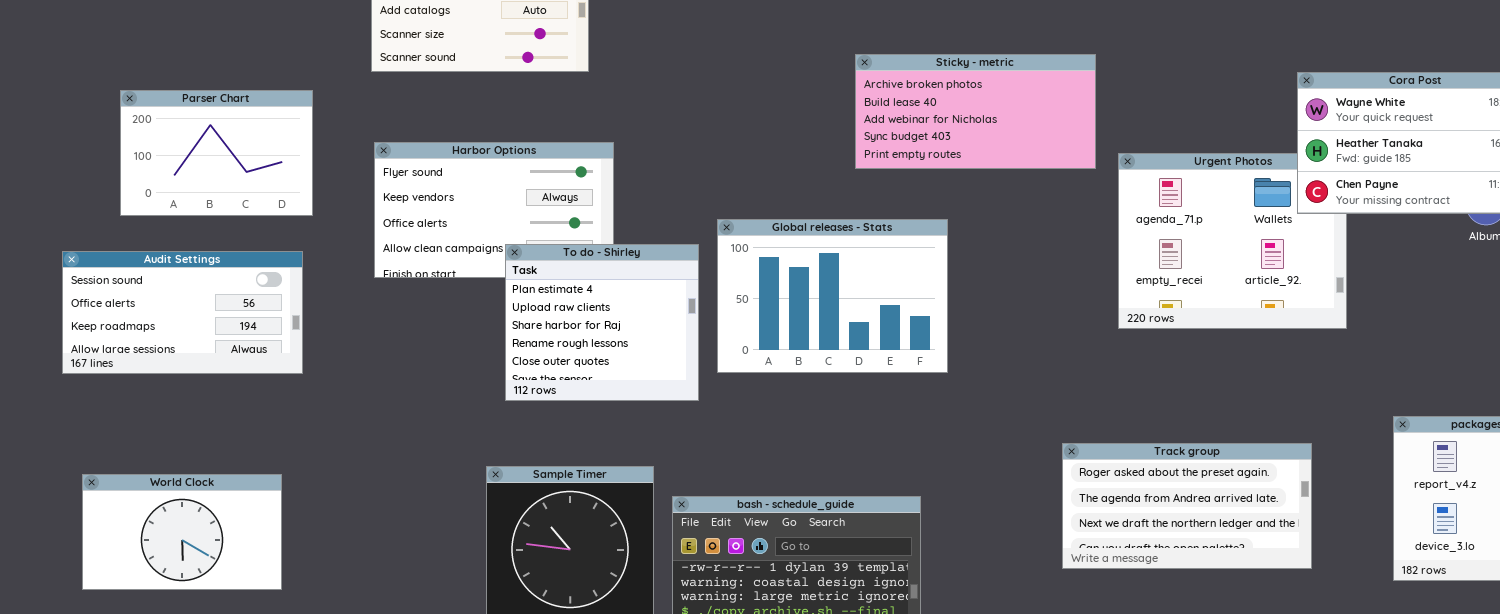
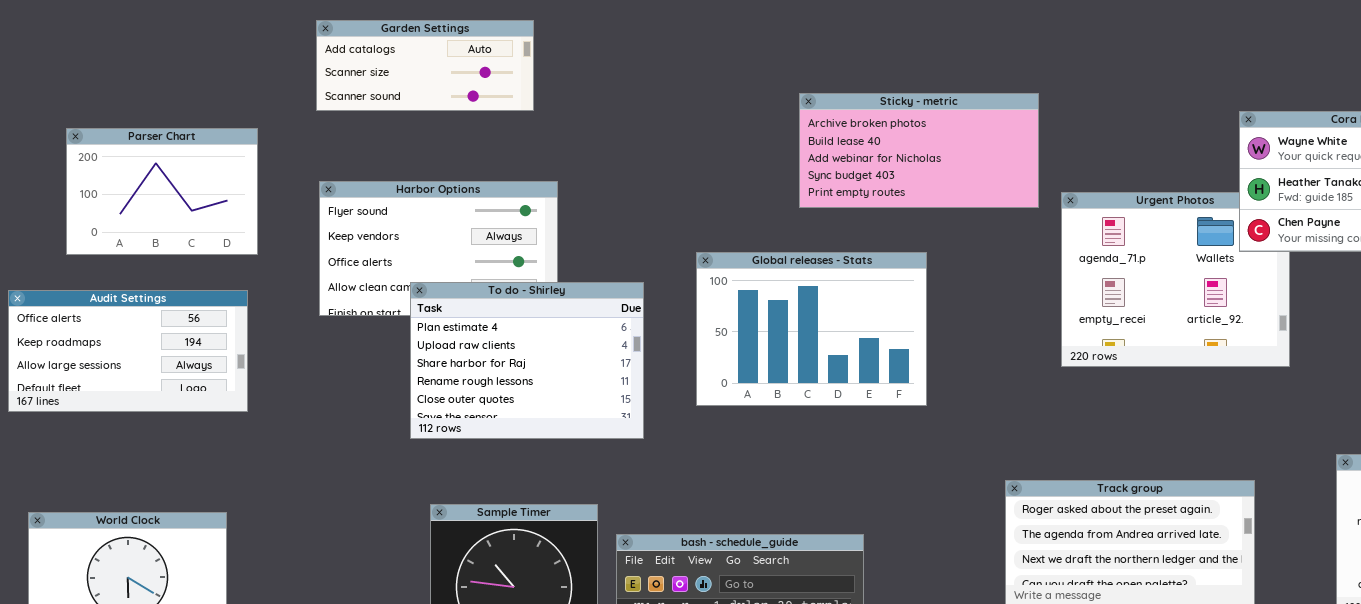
Global releases - Stats: [717,219,948,373] -> [696,252,927,406], moved
To do - Shirley: [505,244,699,401] -> [410,282,644,439], resized
Audit Settings: [62,251,303,374] -> [8,290,248,412], scrolled down 1 row

